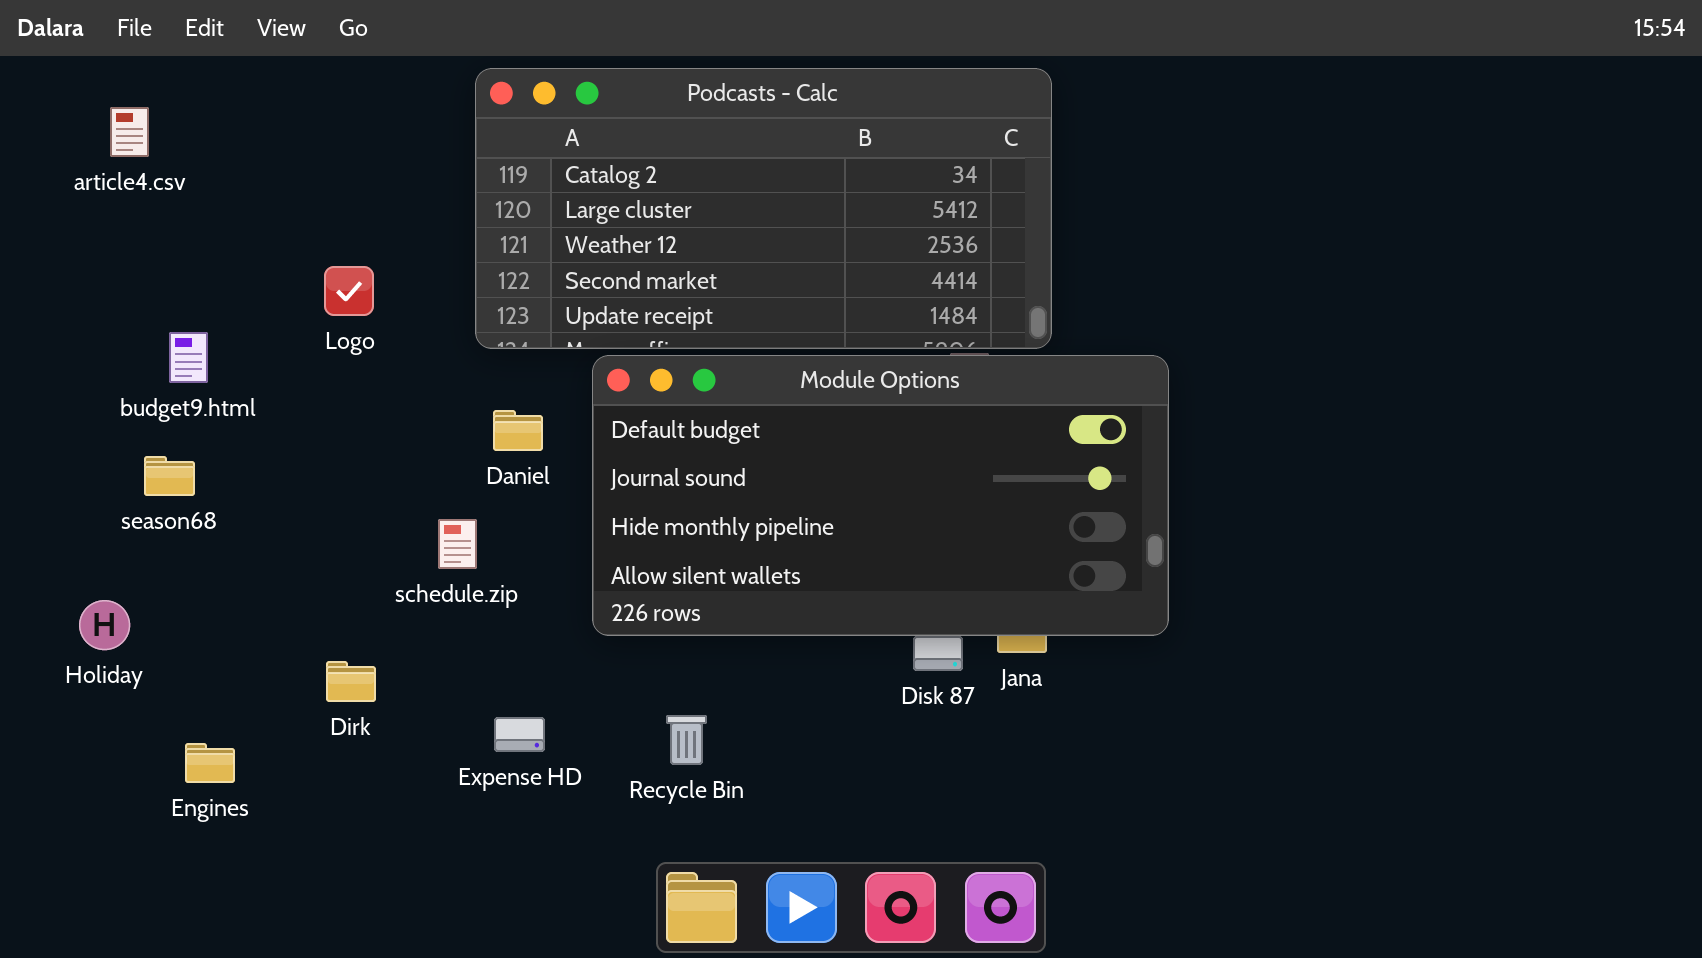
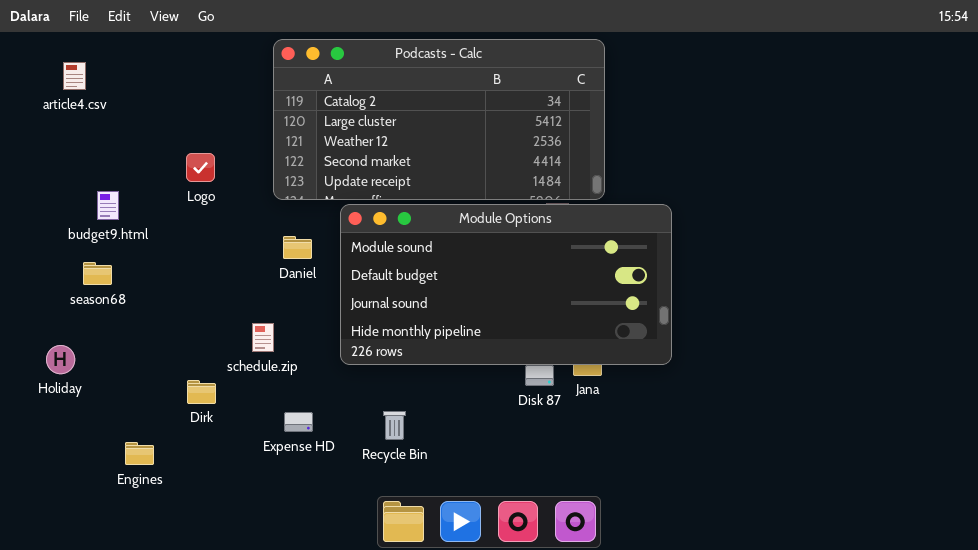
Module Options: [592,355,1169,636] -> [340,204,672,365], scrolled up 1 row
schedule.zip: [438,519,477,569] -> [252,323,274,352], moved
Engines: [185,743,235,783] -> [125,442,154,465], moved

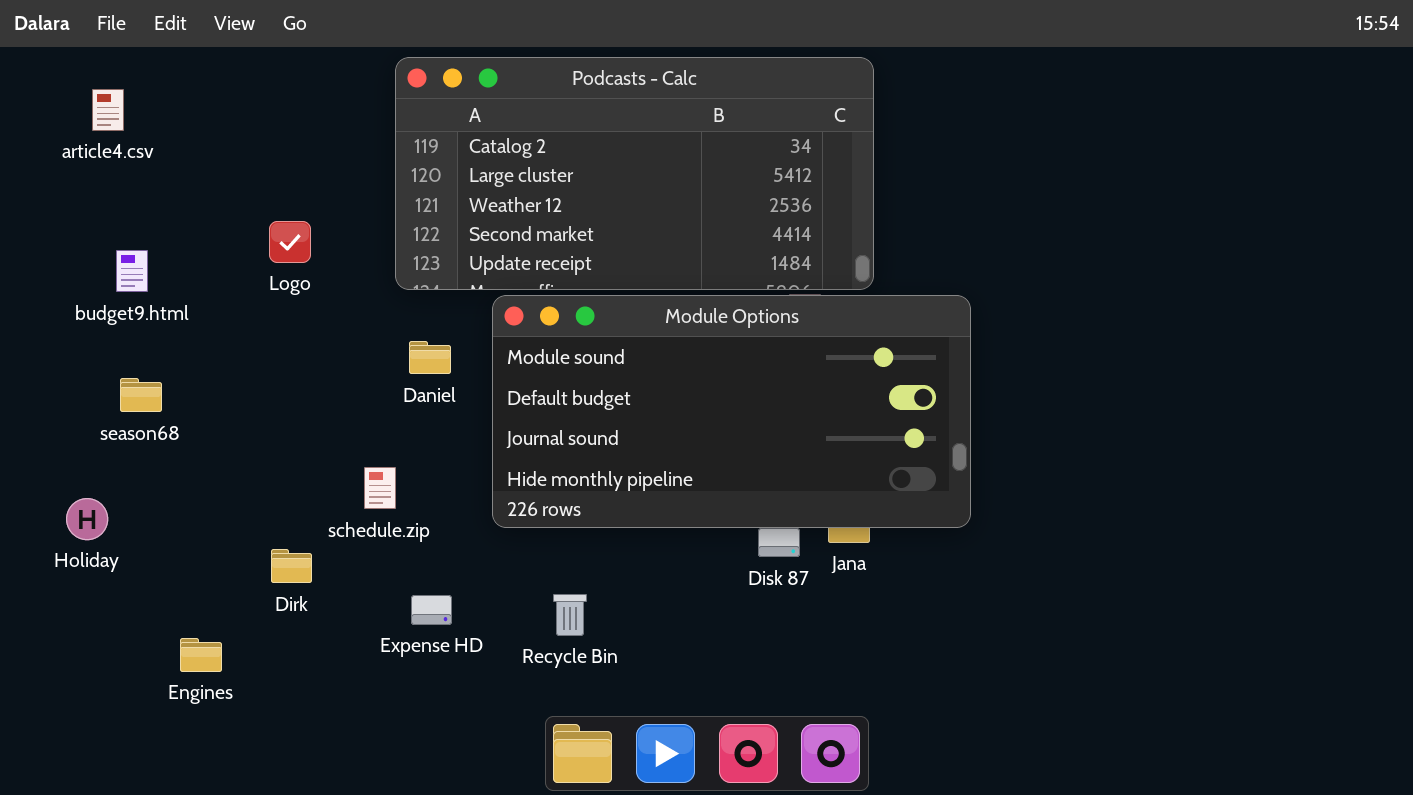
budget9.html: [97,191,119,220] -> [116,250,148,292], moved

